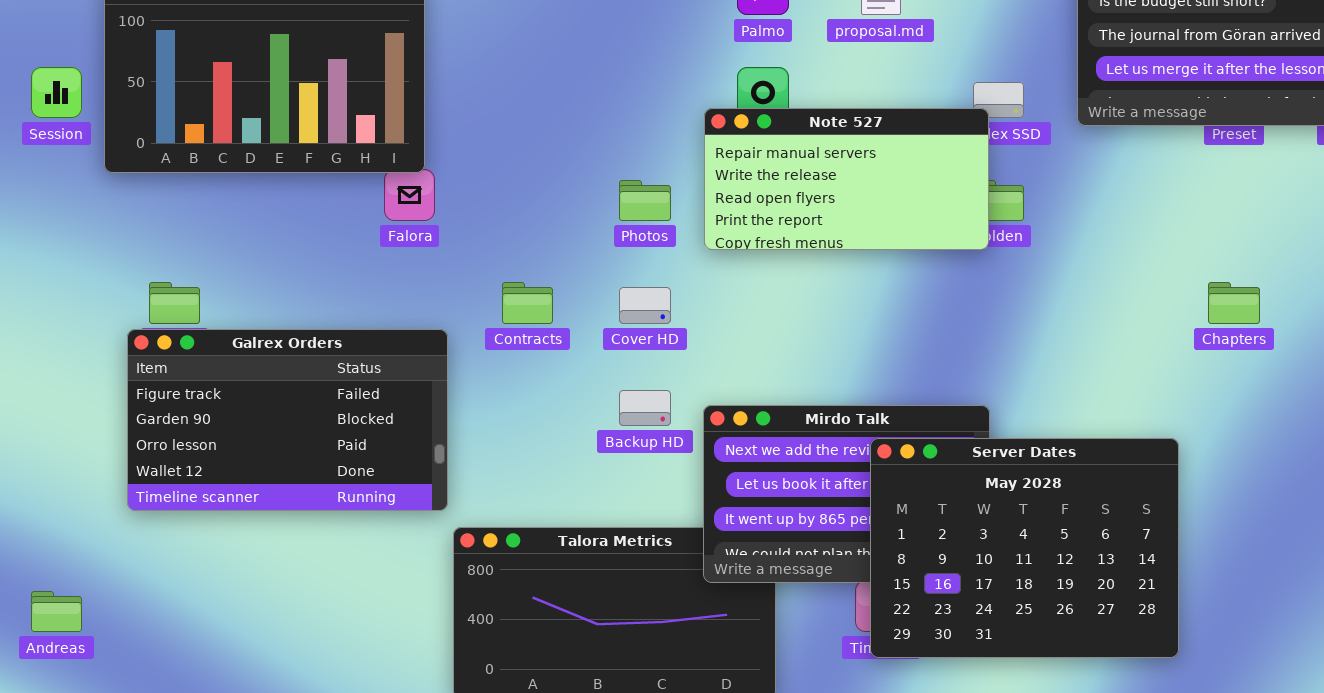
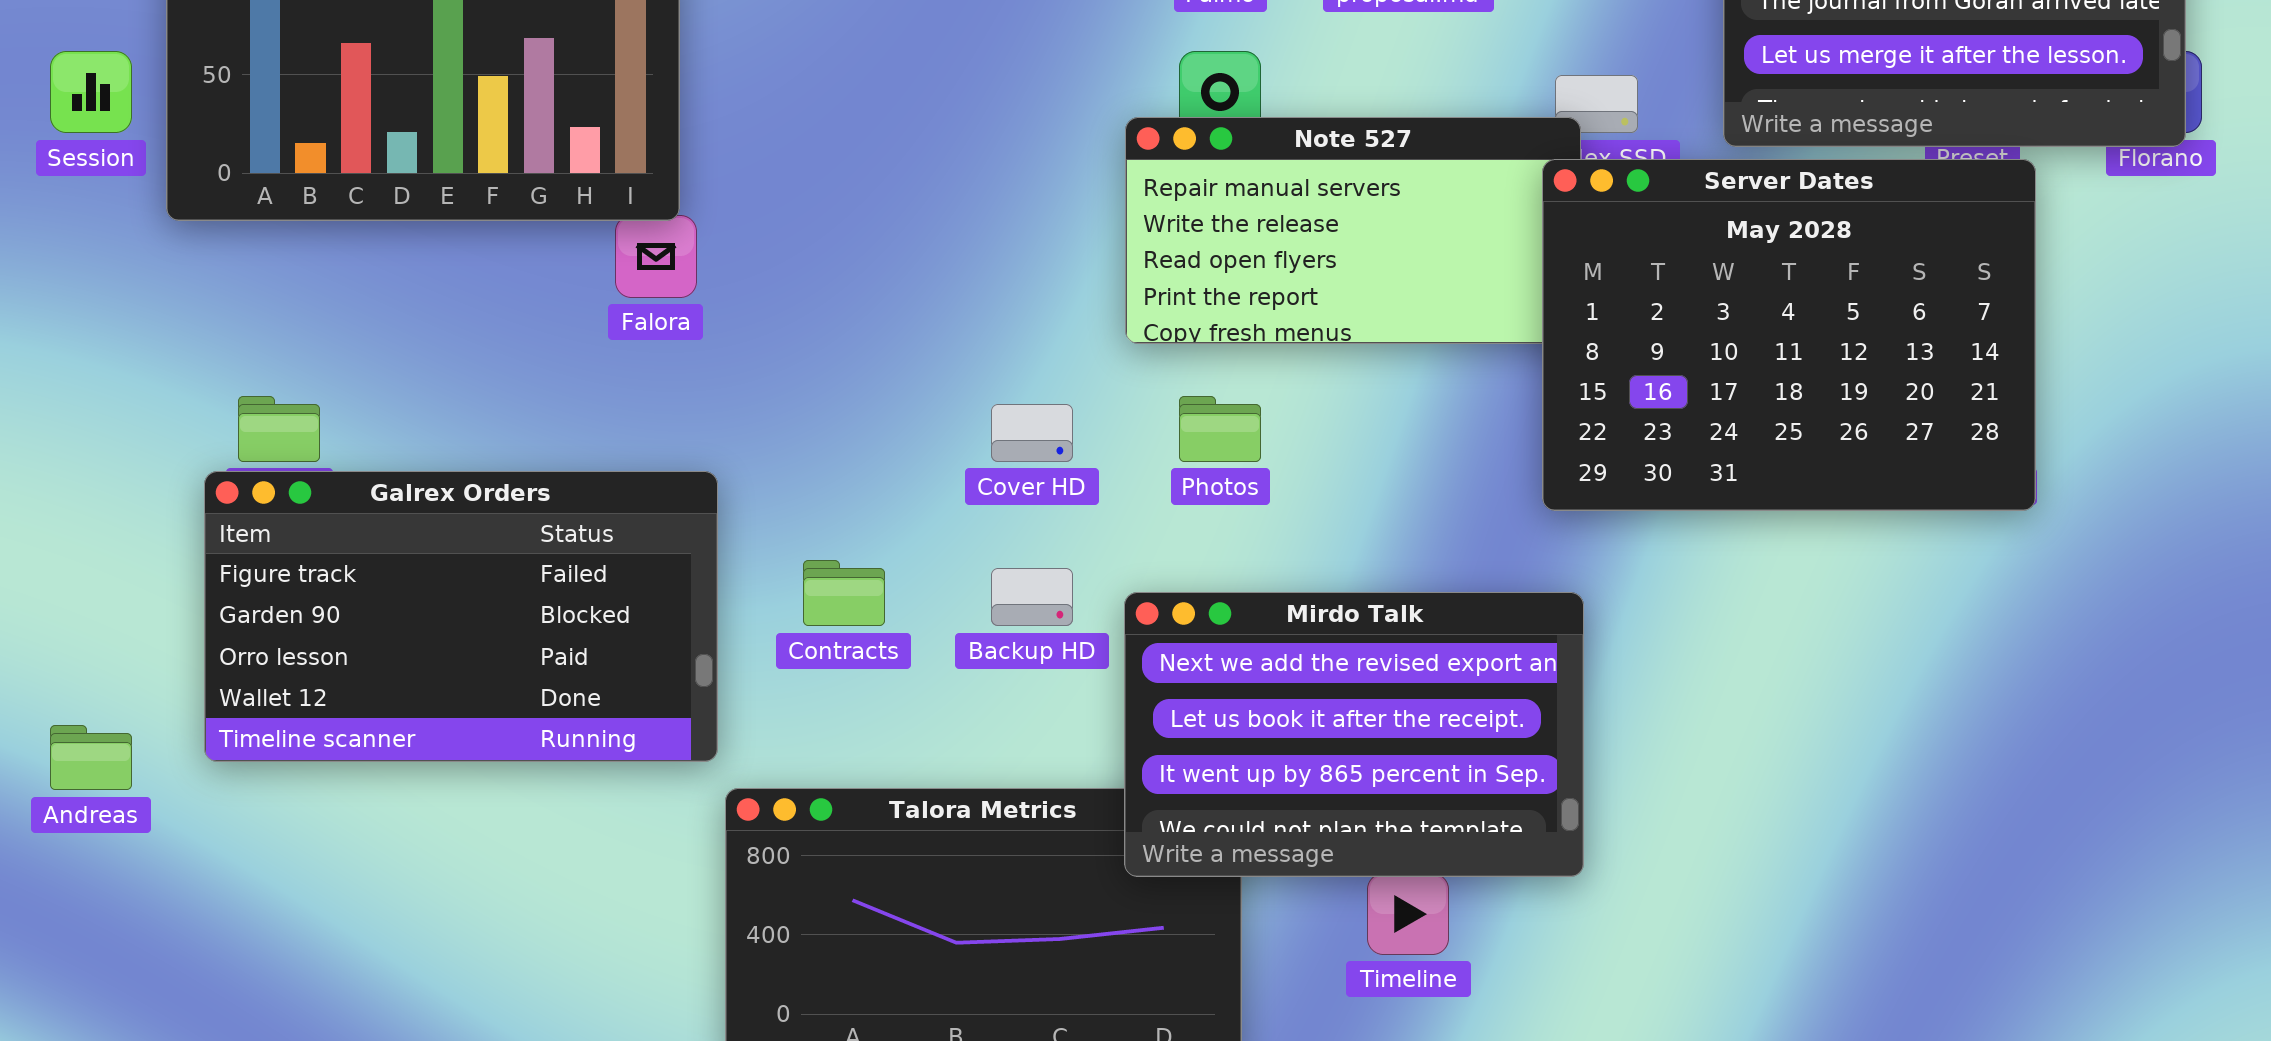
Photos: [619,180,671,221] -> [1179,396,1261,462], moved
Contracts: [502,282,553,324] -> [803,560,885,626], moved
Server Dates: [870,438,1179,658] -> [1542,159,2036,511], moved
Andreas: [31,591,82,632] -> [50,725,132,790], moved

